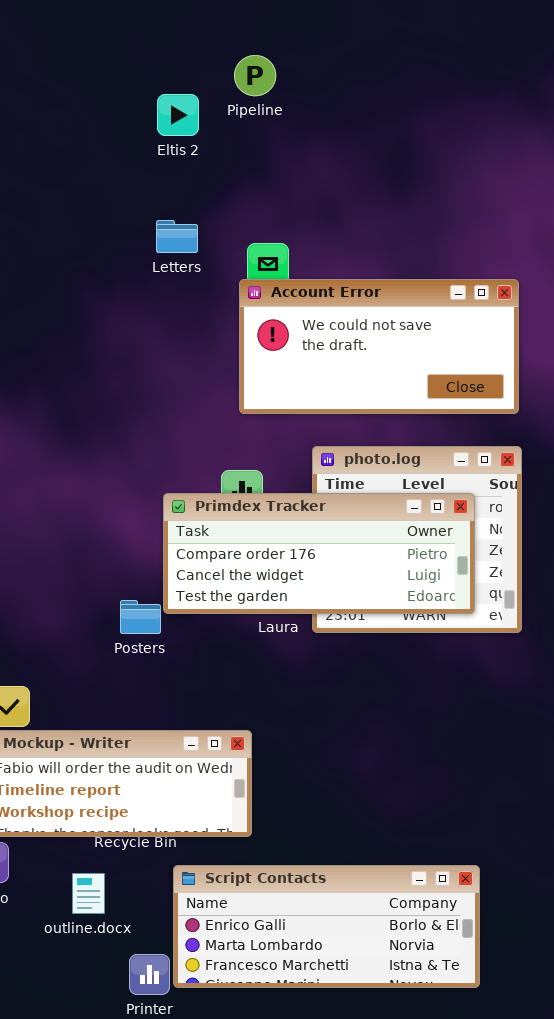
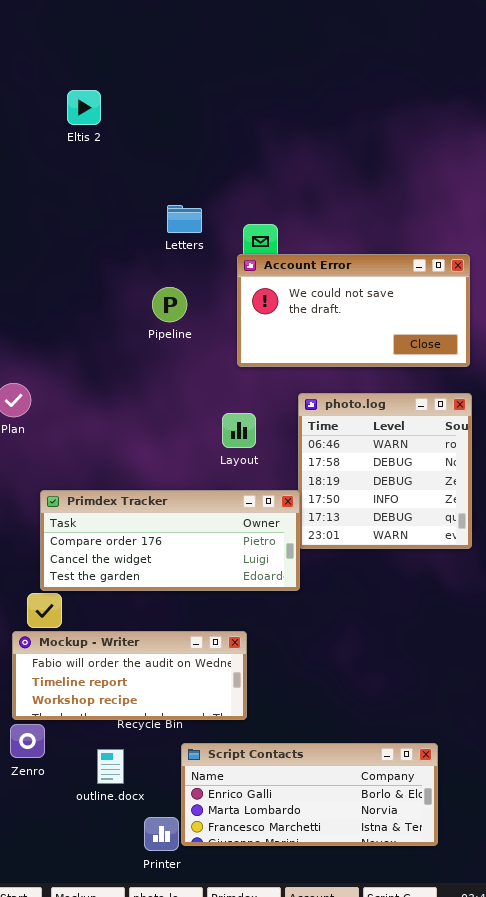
Pipeline: [234,55,276,96] -> [152,287,187,322], moved
Eltis 2: [157,94,199,136] -> [67,90,101,125], moved
Primdex Tracker: [163,493,475,614] -> [40,490,300,591], moved

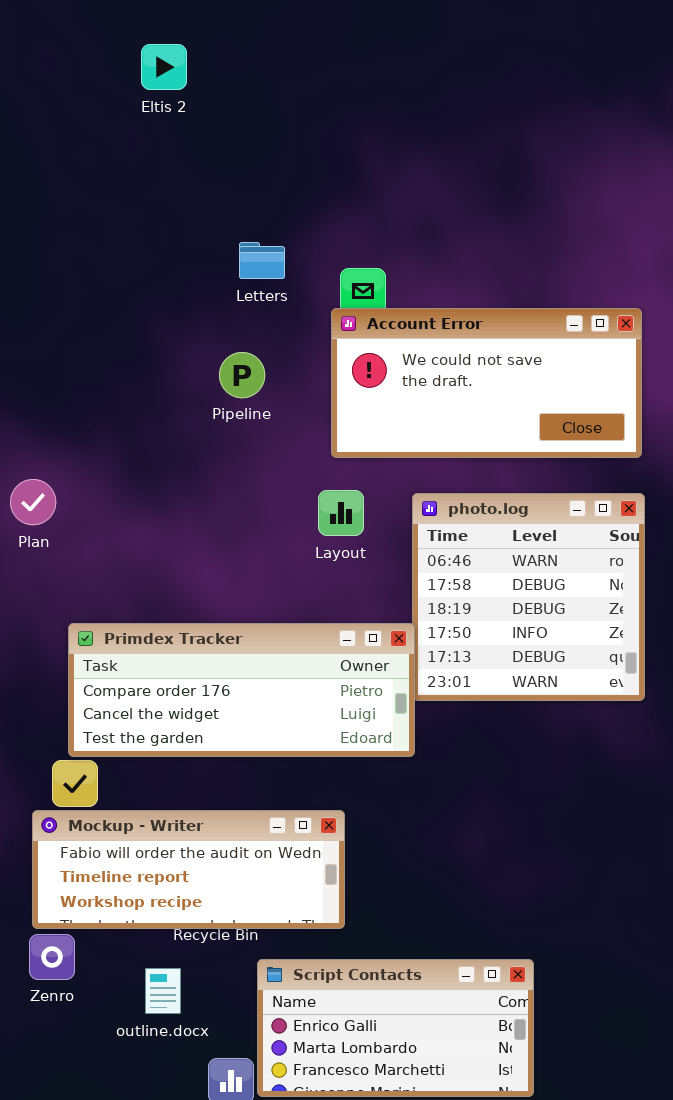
Eltis 2: [67,90,101,125] -> [141,44,187,90], moved
Layout: [222,413,256,448] -> [318,490,364,536], moved
Script Contacts: [181,743,438,846] -> [257,959,534,1097], resized

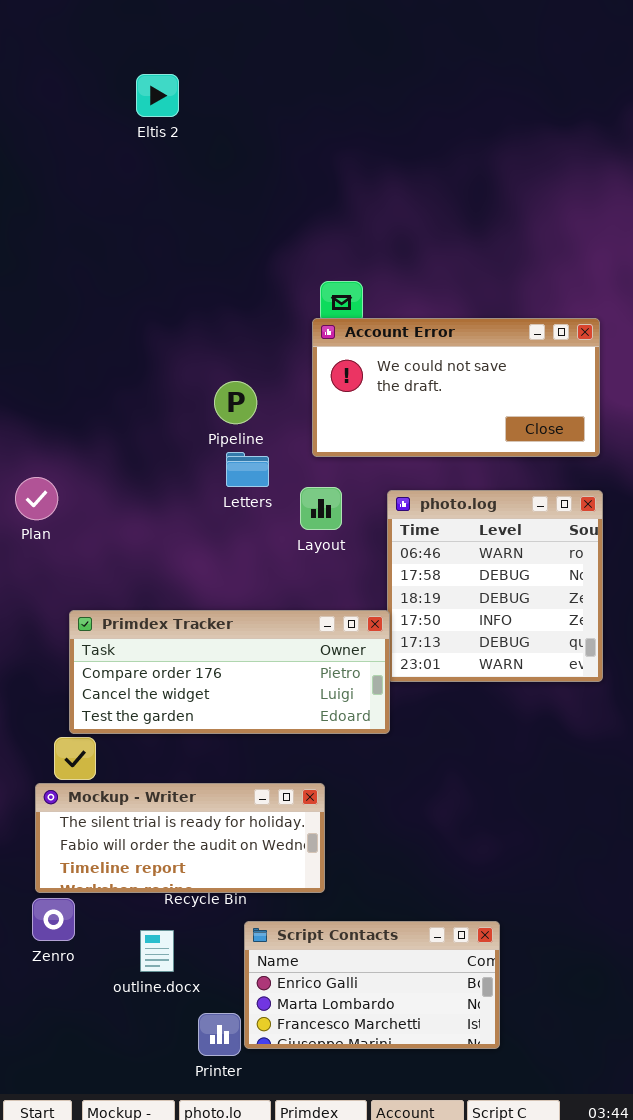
Letters: [239,242,285,279] -> [226,452,269,487], moved
Pipeline: [219,352,265,398] -> [214,381,257,424], moved
Mockup - Writer: [32,810,345,929] -> [35,783,325,893], scrolled up 1 row

